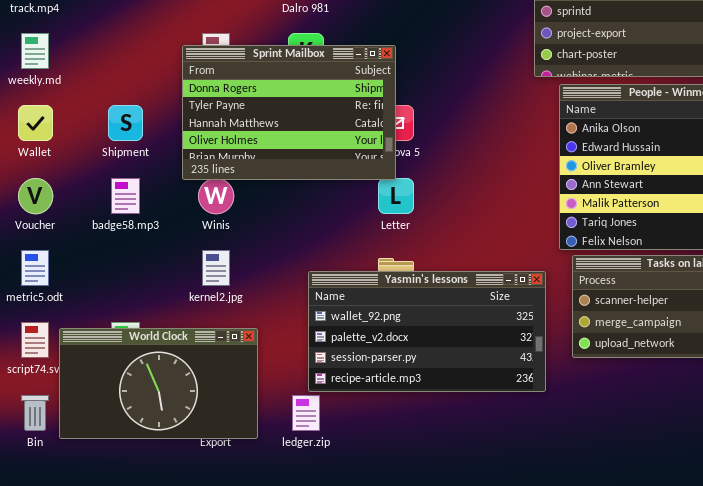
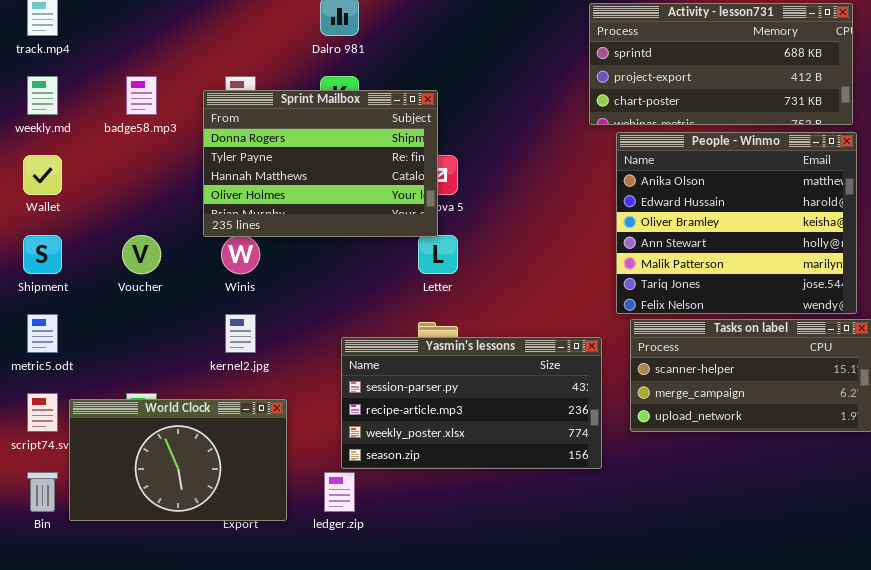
Shipment: [108,105,143,141] -> [23,235,62,274], moved
Voucher: [18,178,53,214] -> [122,235,161,274], moved
badge58.mp3: [111,178,140,214] -> [126,76,157,115], moved
Yasmin's lessons: [308,271,546,392] -> [341,337,602,469], scrolled down 2 rows

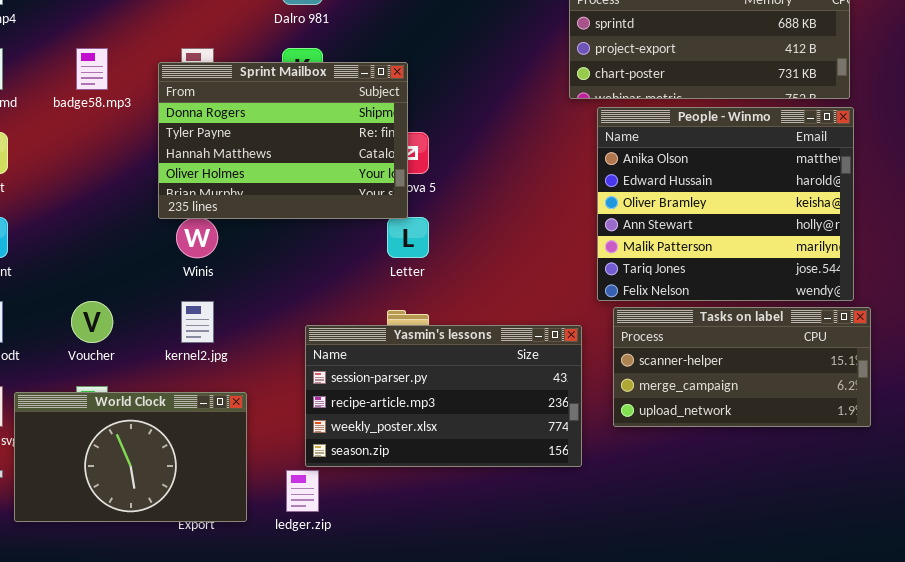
Voucher: [122,235,161,274] -> [71,301,113,343], moved

